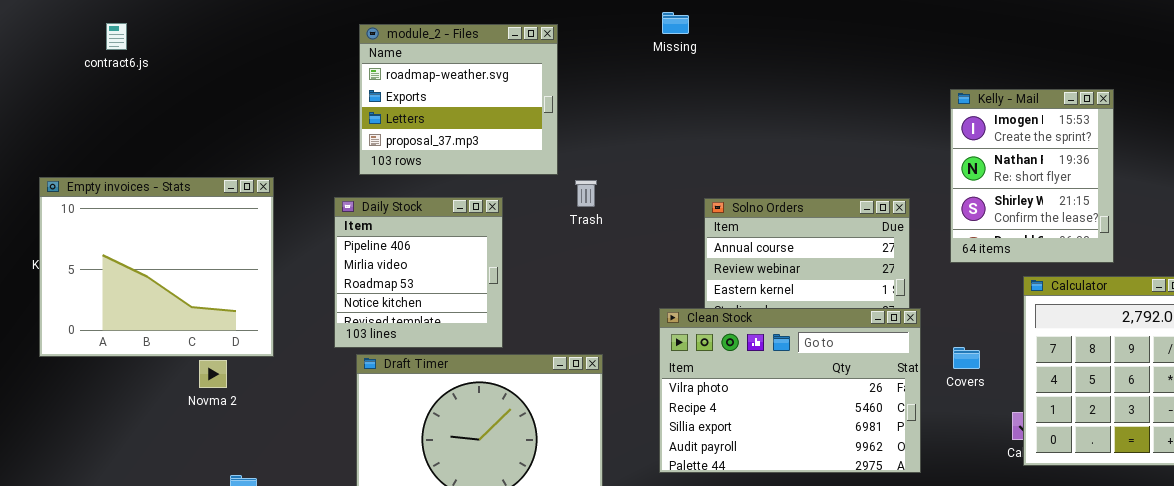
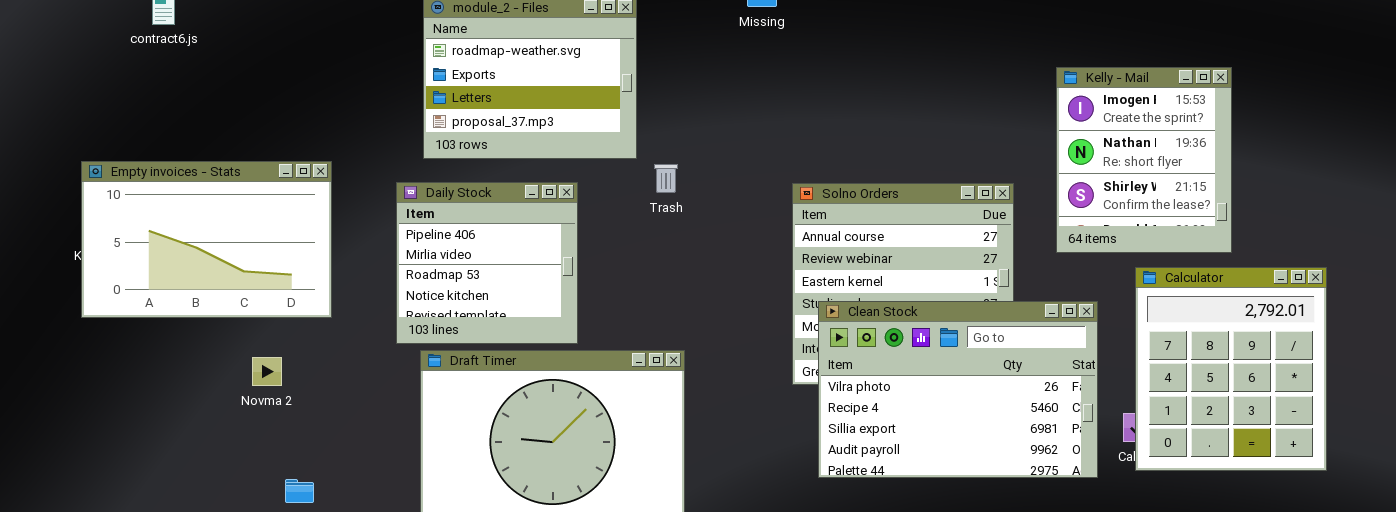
Empty invoices - Stats: [39,177,274,357] -> [81,161,332,318], resized
Clean Stock: [659,308,921,473] -> [818,301,1098,478], moved

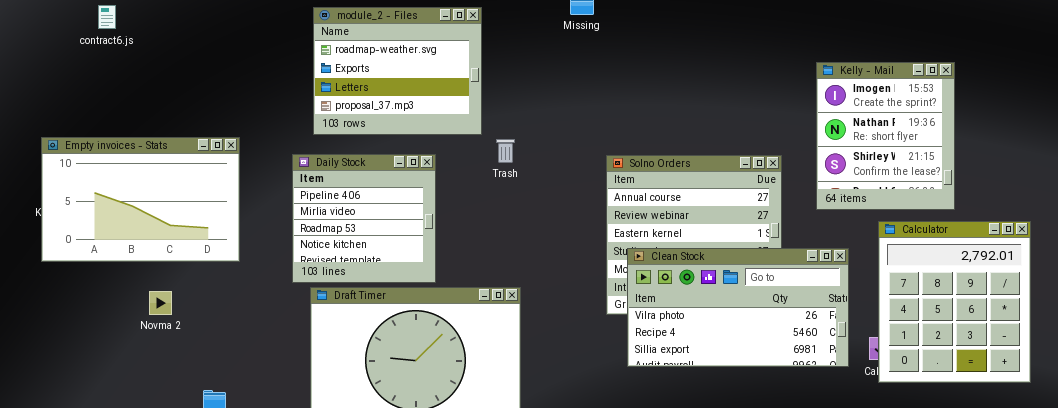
Clean Stock: [818,301,1098,478] -> [627,248,849,367], resized
Novma 2: [252,357,282,386] -> [149,291,172,315], moved

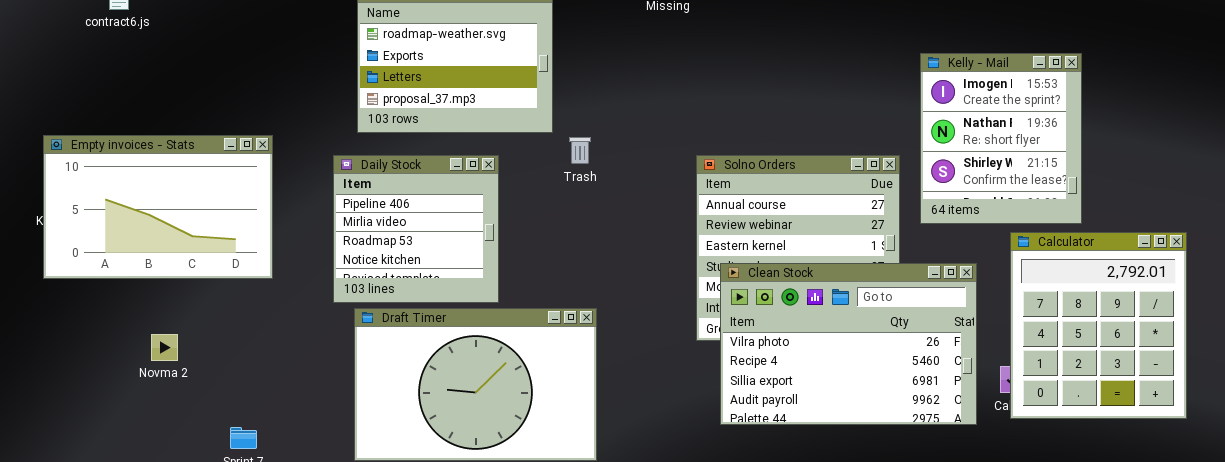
Kelly - Mail: [816,62,955,210] -> [920,53,1082,224], moved
Clean Stock: [627,248,849,367] -> [720,263,977,425], resized
Novma 2: [149,291,172,315] -> [151,334,178,361], moved

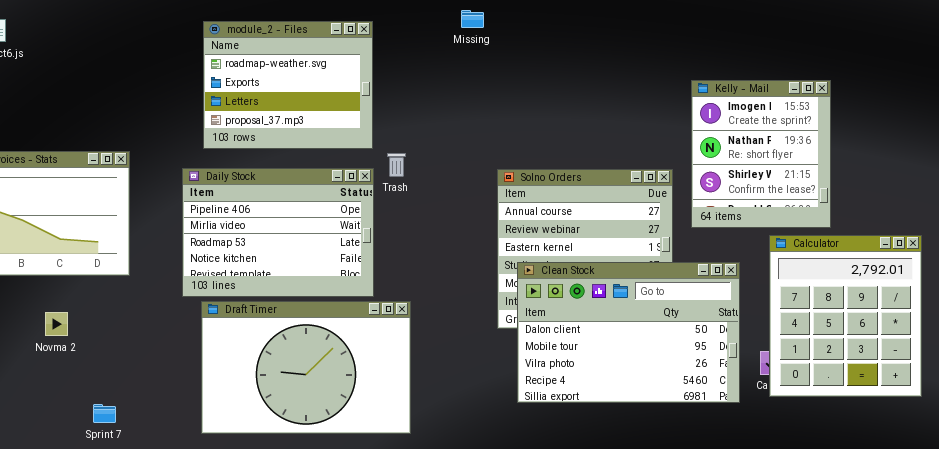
Daily Stock: [333,155,499,303] -> [182,168,374,297], resized
Clean Stock: [720,263,977,425] -> [517,262,740,403], scrolled up 2 rows
Novma 2: [151,334,178,361] -> [45,312,68,336], moved

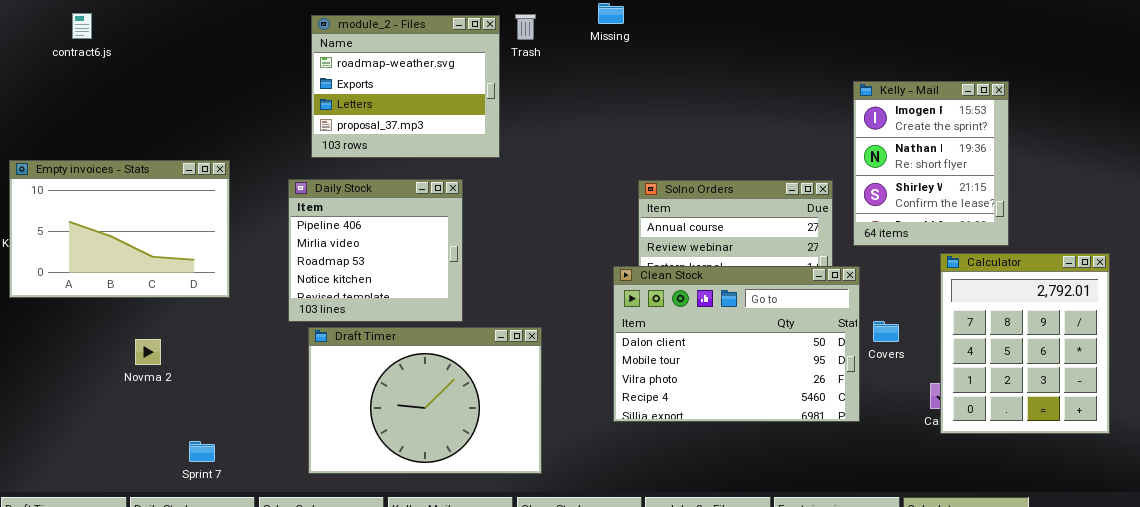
Trash: [387,153,406,177] -> [515,14,536,40], moved
Daily Stock: [182,168,374,297] -> [288,179,463,322], resized
Clean Stock: [517,262,740,403] -> [613,266,860,422], moved

